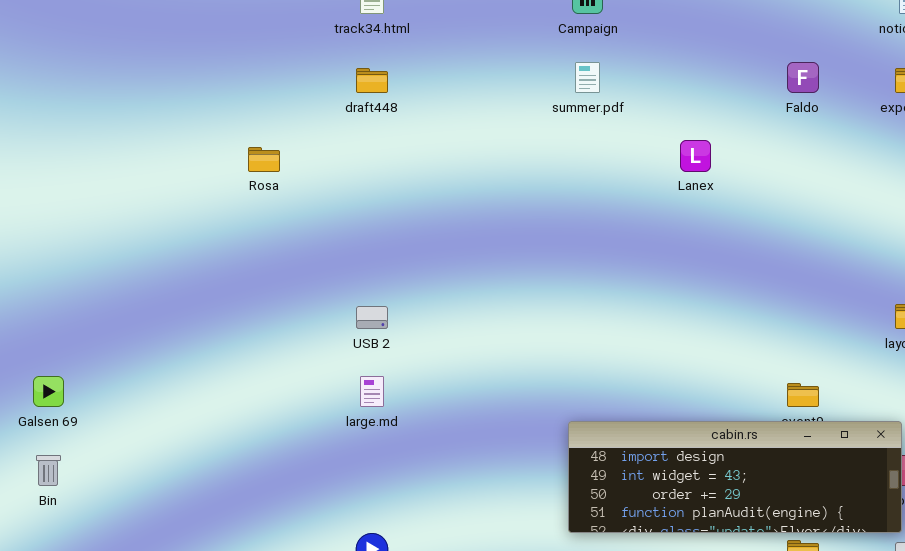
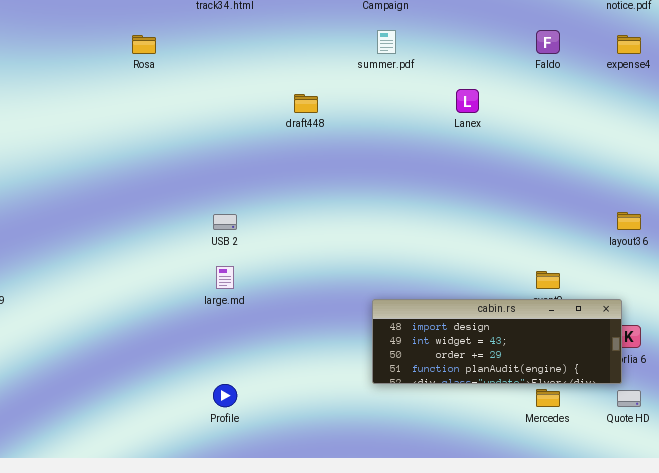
draft448: [356,68,388,93] -> [294,94,318,113], moved
Rosa: [248,147,280,172] -> [132,35,156,54], moved

